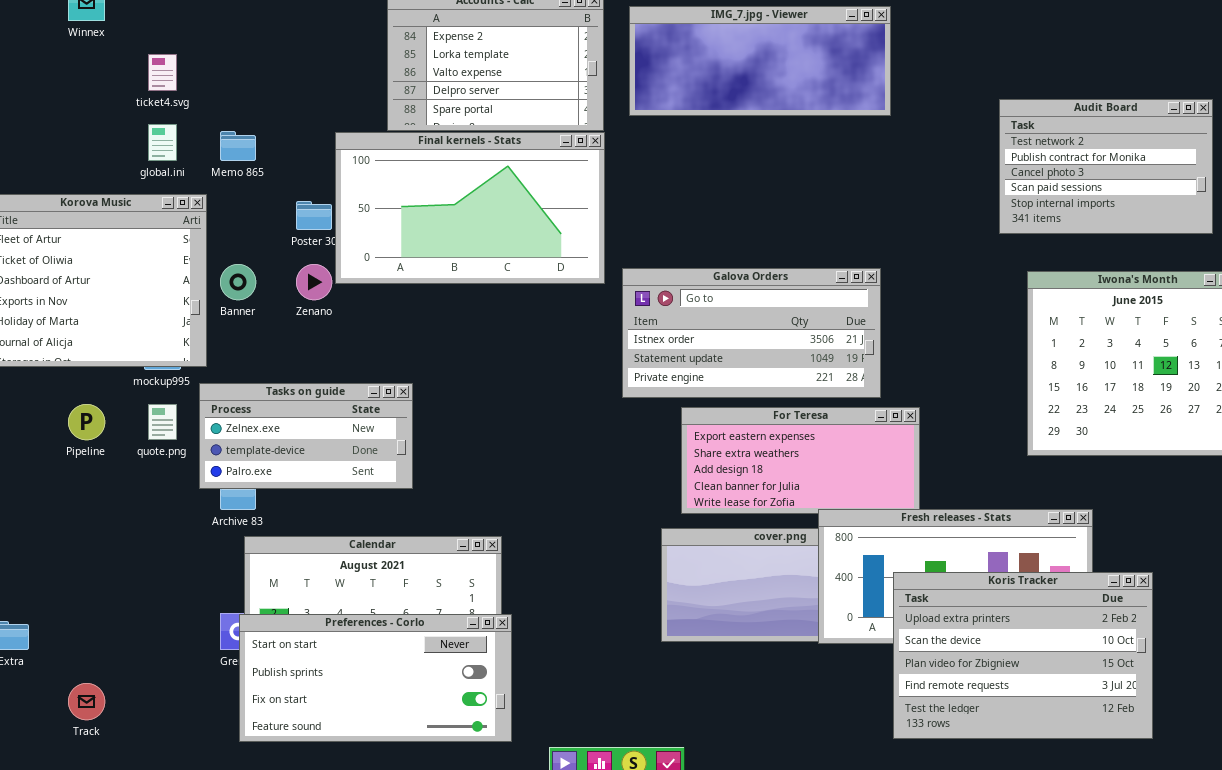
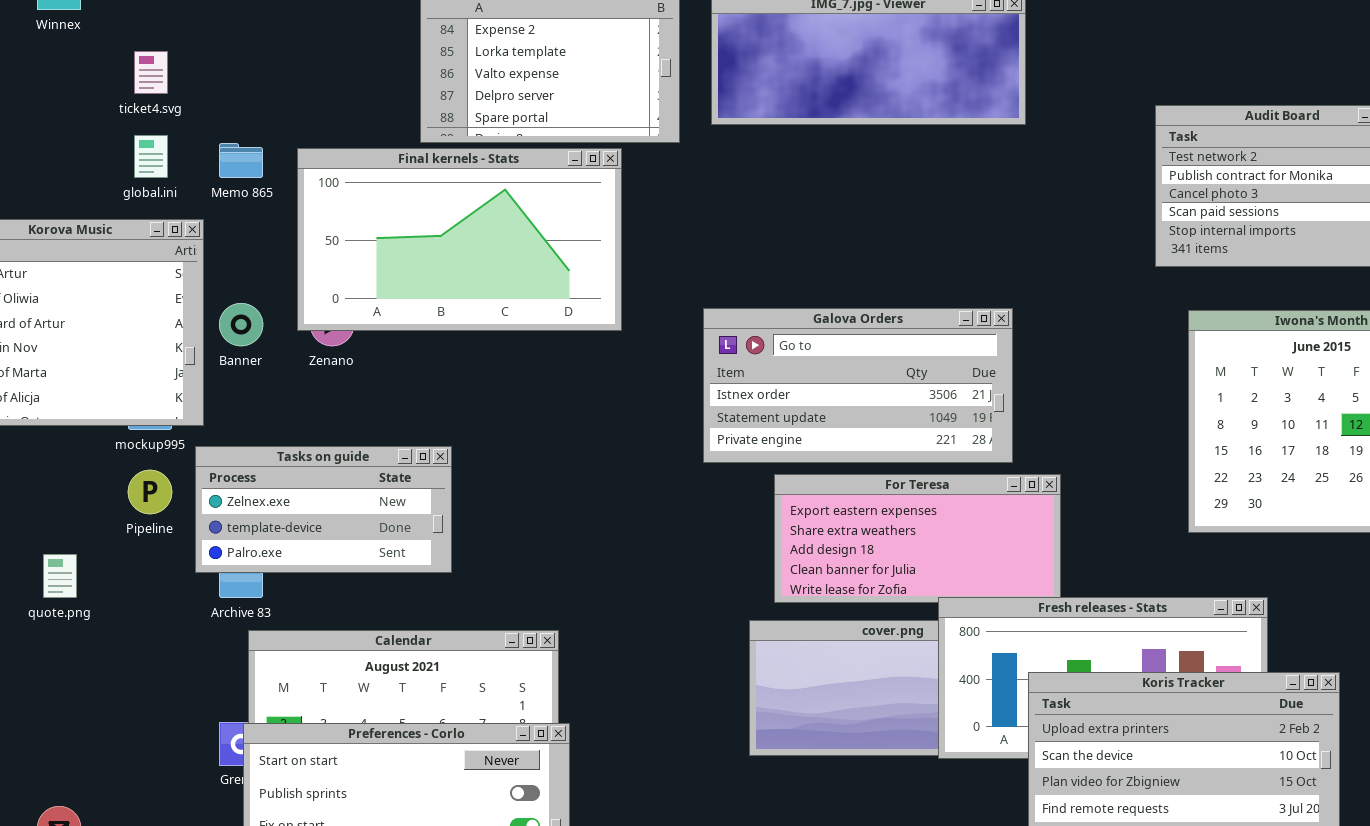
Final kernels - Stats: [335,132,605,284] -> [297,148,622,331], moved
Pipeline: [68,404,105,440] -> [128,470,172,514], moved
quote.png: [148,404,177,440] -> [43,554,77,598], moved

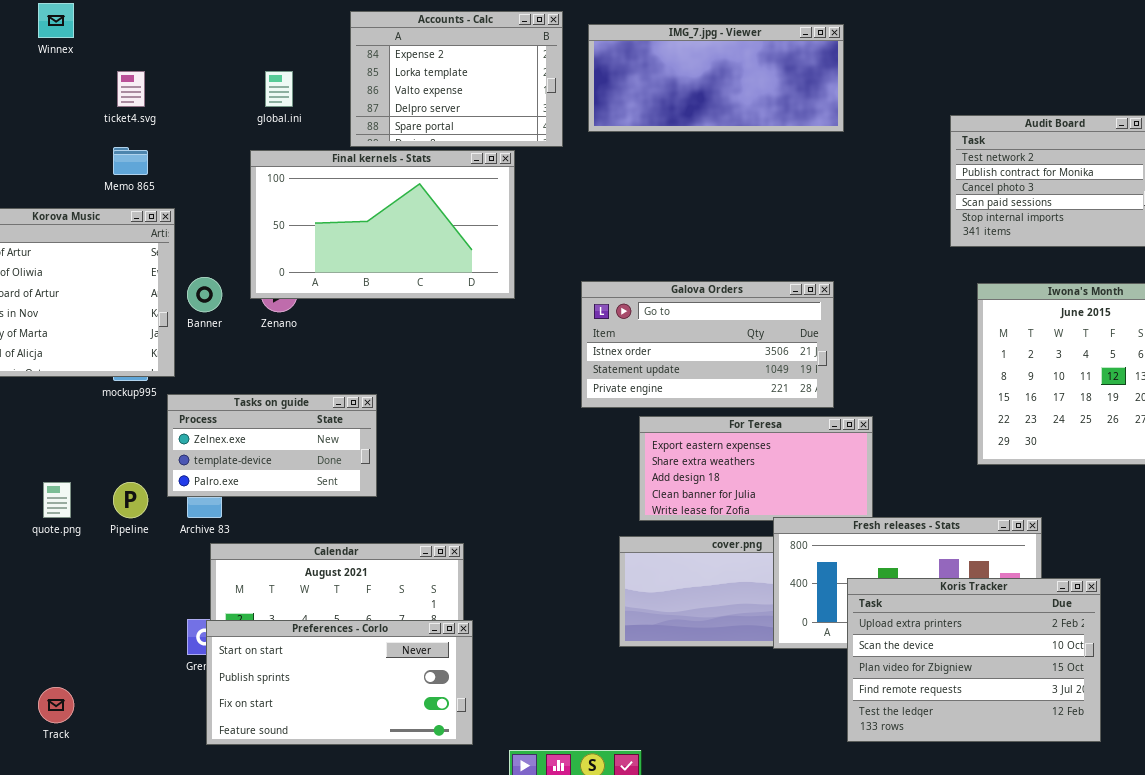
global.ini: [134,135,168,178] -> [265,71,293,107], moved
Memo 865: [219,143,263,178] -> [113,147,148,175], moved
Pipeline: [128,470,172,514] -> [113,482,148,518], moved

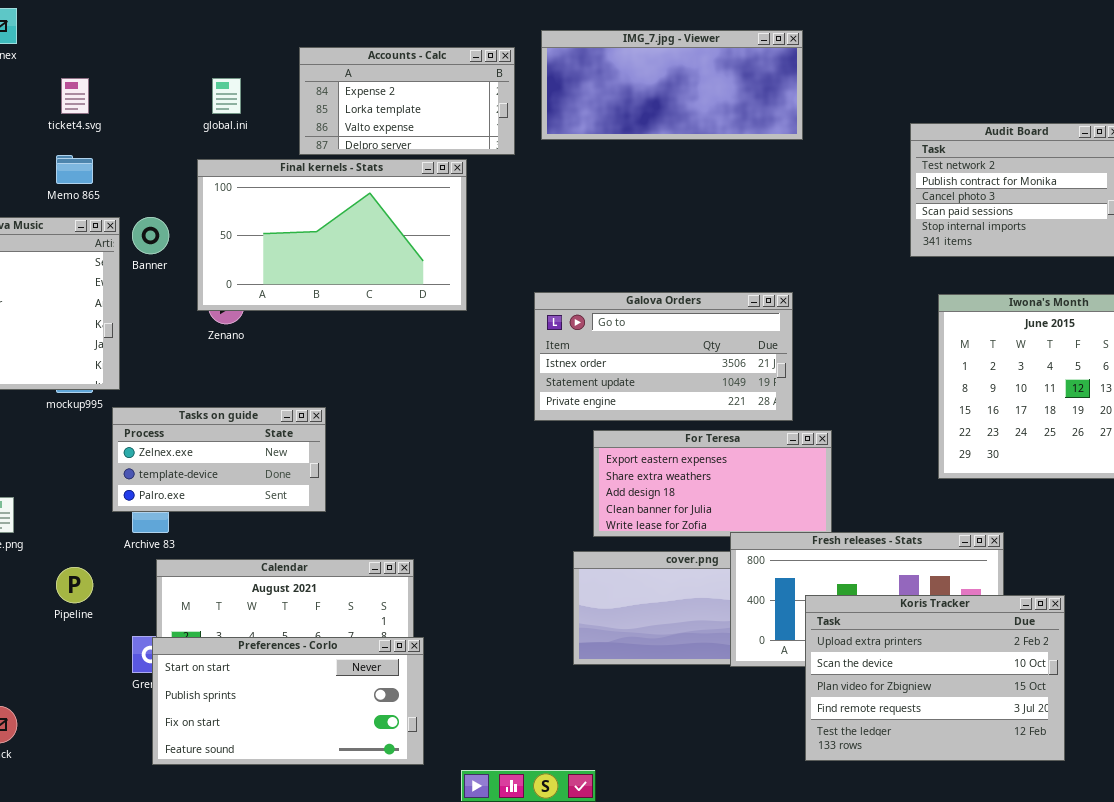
Accounts - Calc: [350,11,563,147] -> [299,47,515,155], resized
Banner: [187,277,222,312] -> [132,217,169,254], moved
Pipeline: [113,482,148,518] -> [56,567,93,603], moved

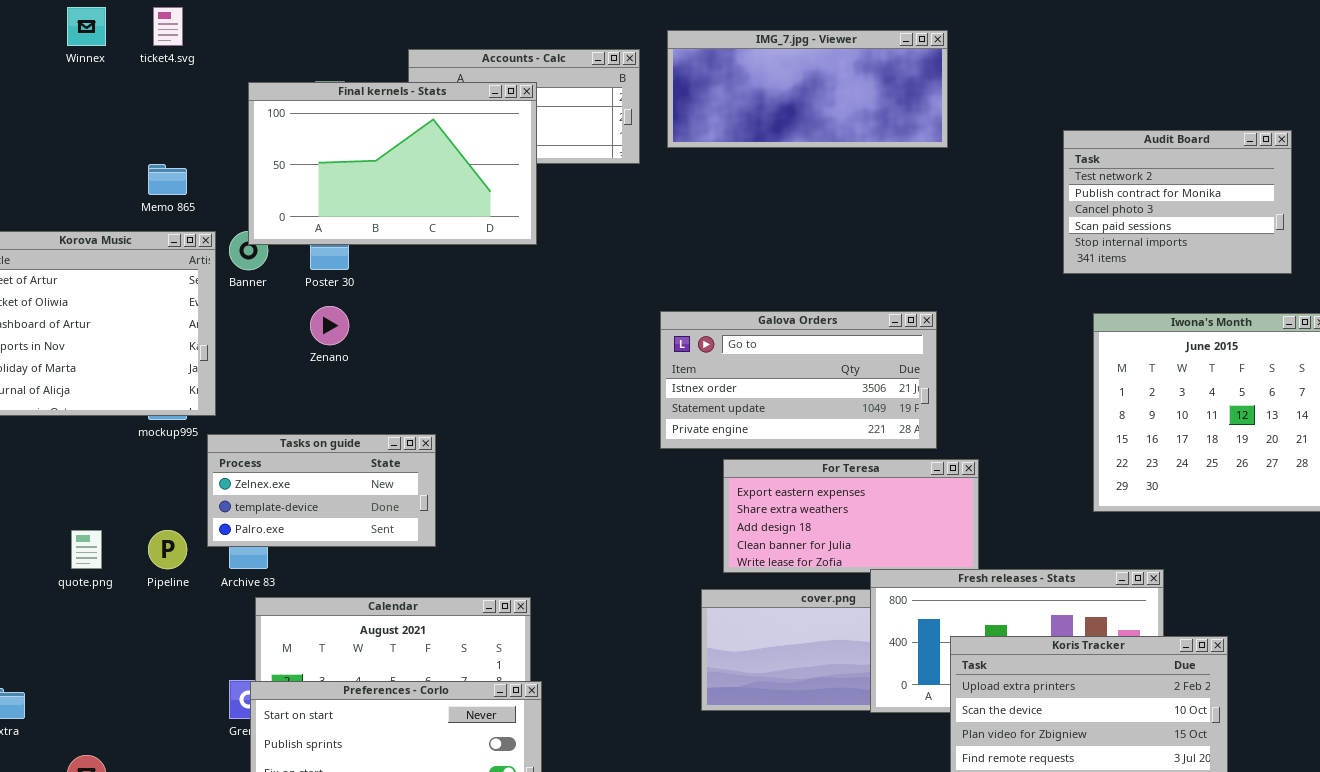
ticket4.svg: [61,78,89,114] -> [153,7,183,46], moved
Final kernels - Stats: [197,159,467,311] -> [248,82,537,245], moved
Pipeline: [56,567,93,603] -> [148,530,187,569], moved

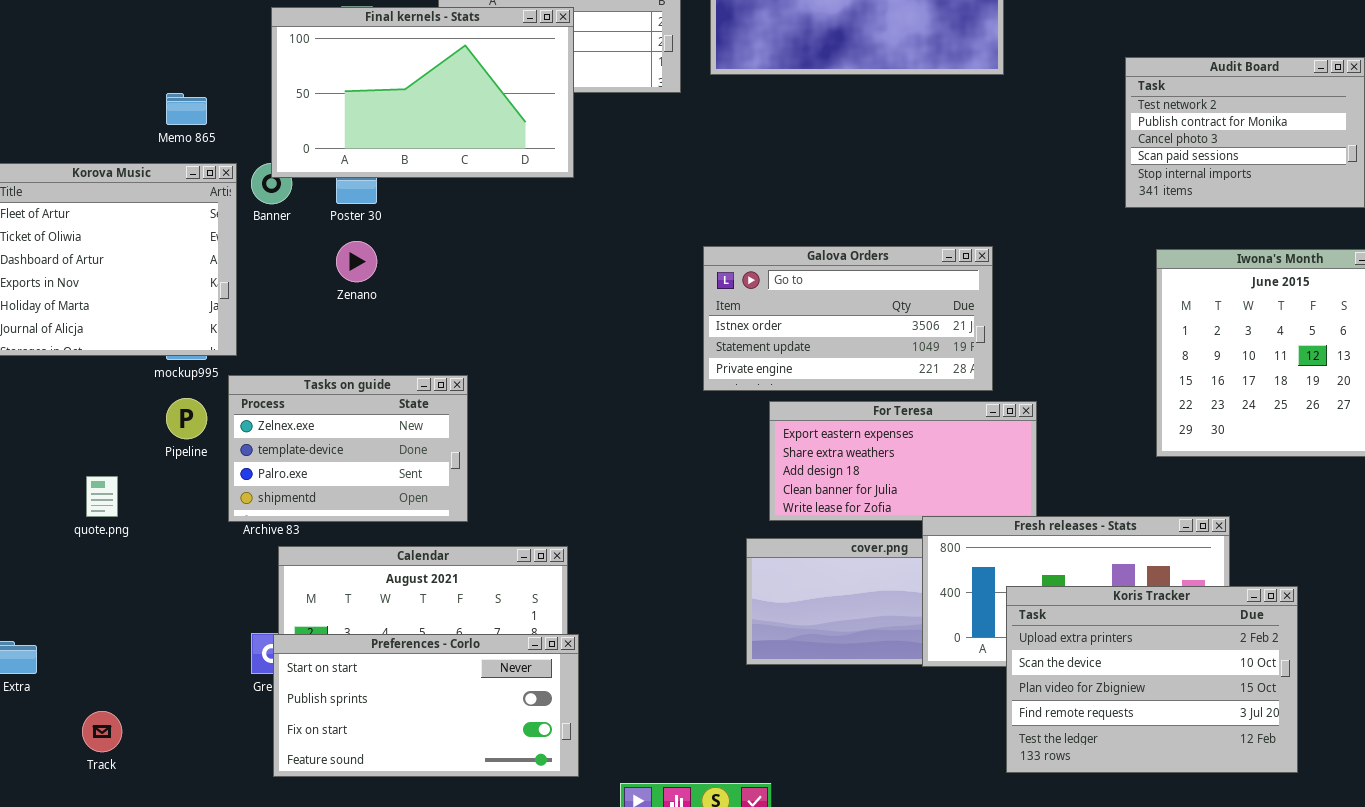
Tasks on guide: [207,434,436,547] -> [228,375,468,522], resized
Pipeline: [148,530,187,569] -> [166,398,207,439], moved

